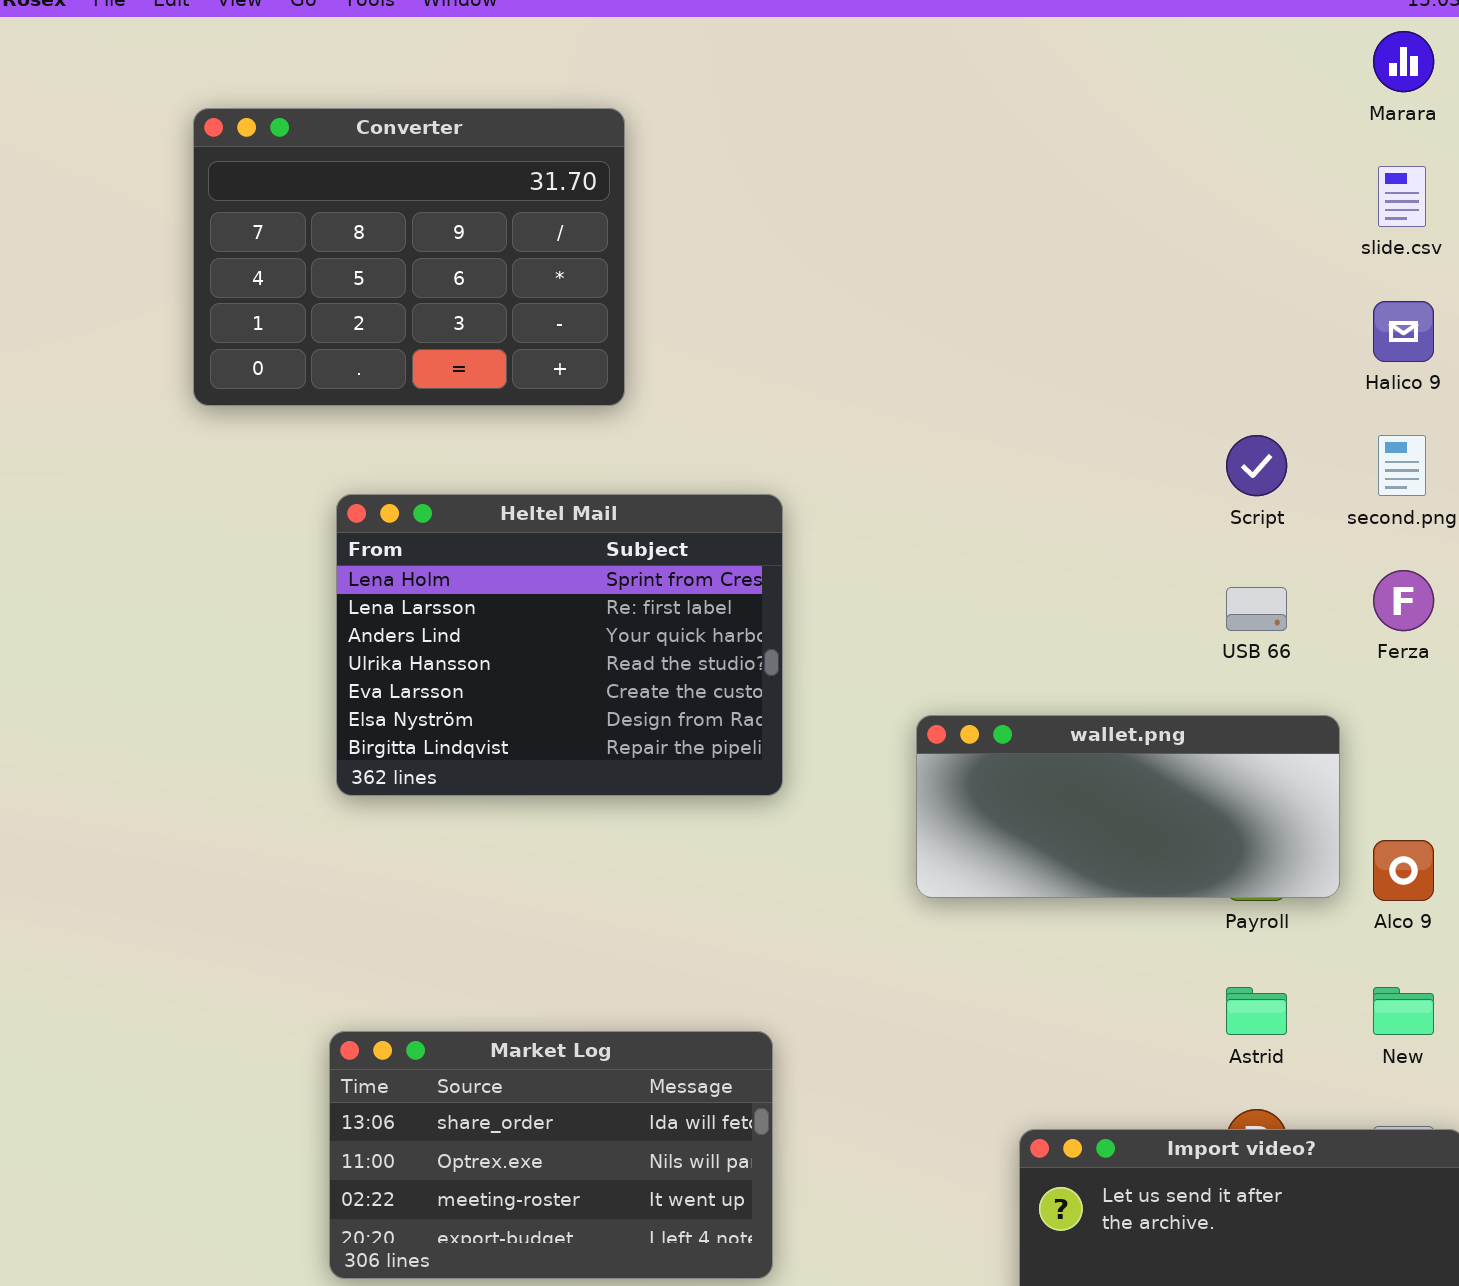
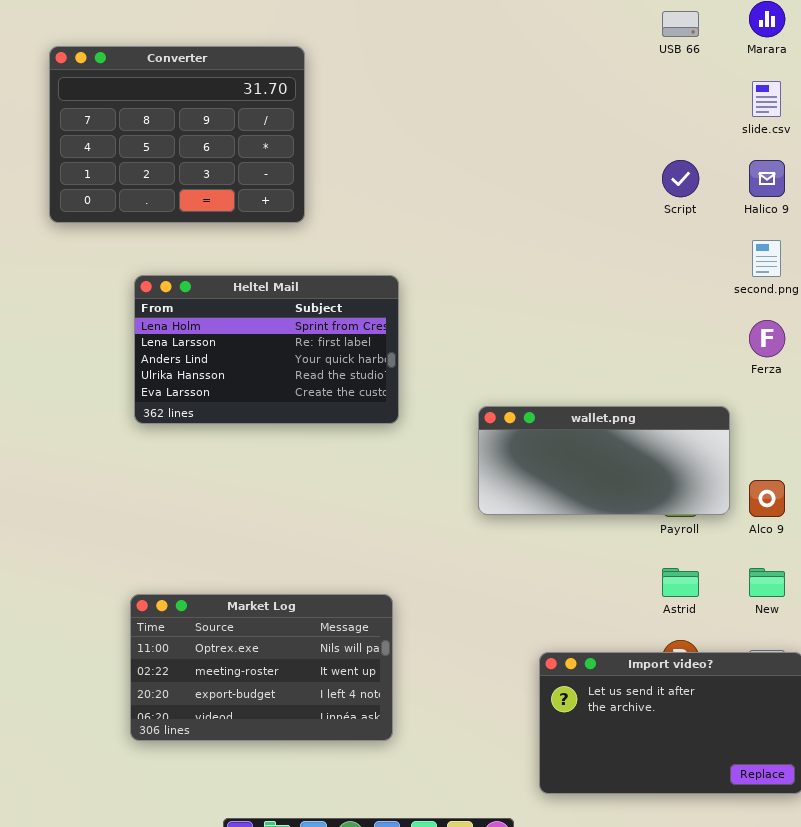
Script: [1226,435,1287,496] -> [662,160,699,197], moved
Heltel Mail: [336,494,783,796] -> [134,275,399,424], resized
USB 66: [1226,587,1287,631] -> [662,11,699,37], moved
Market Log: [329,1031,773,1279] -> [130,594,393,741], scrolled down 1 row

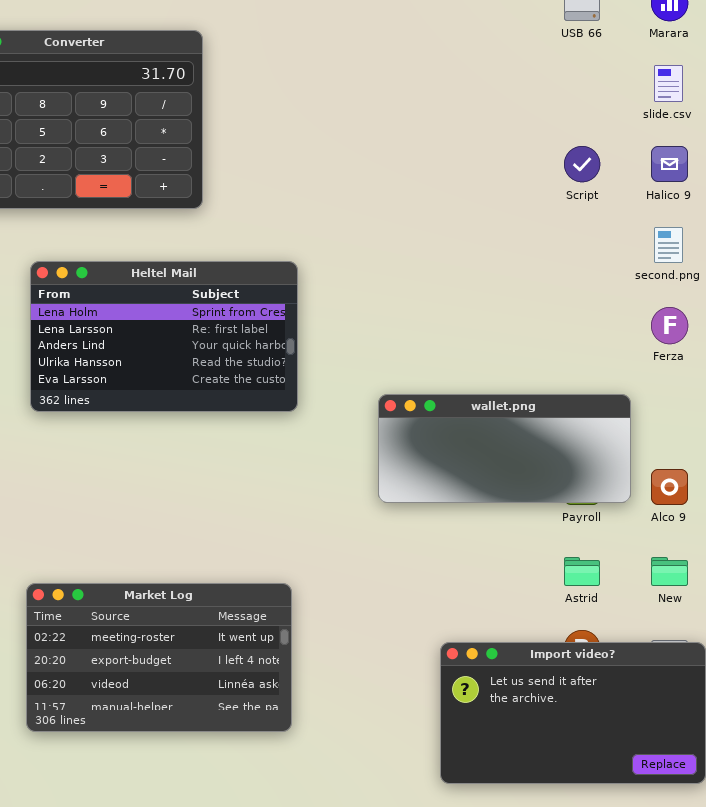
Market Log: [130,594,393,741] -> [26,583,292,732], scrolled down 1 row

